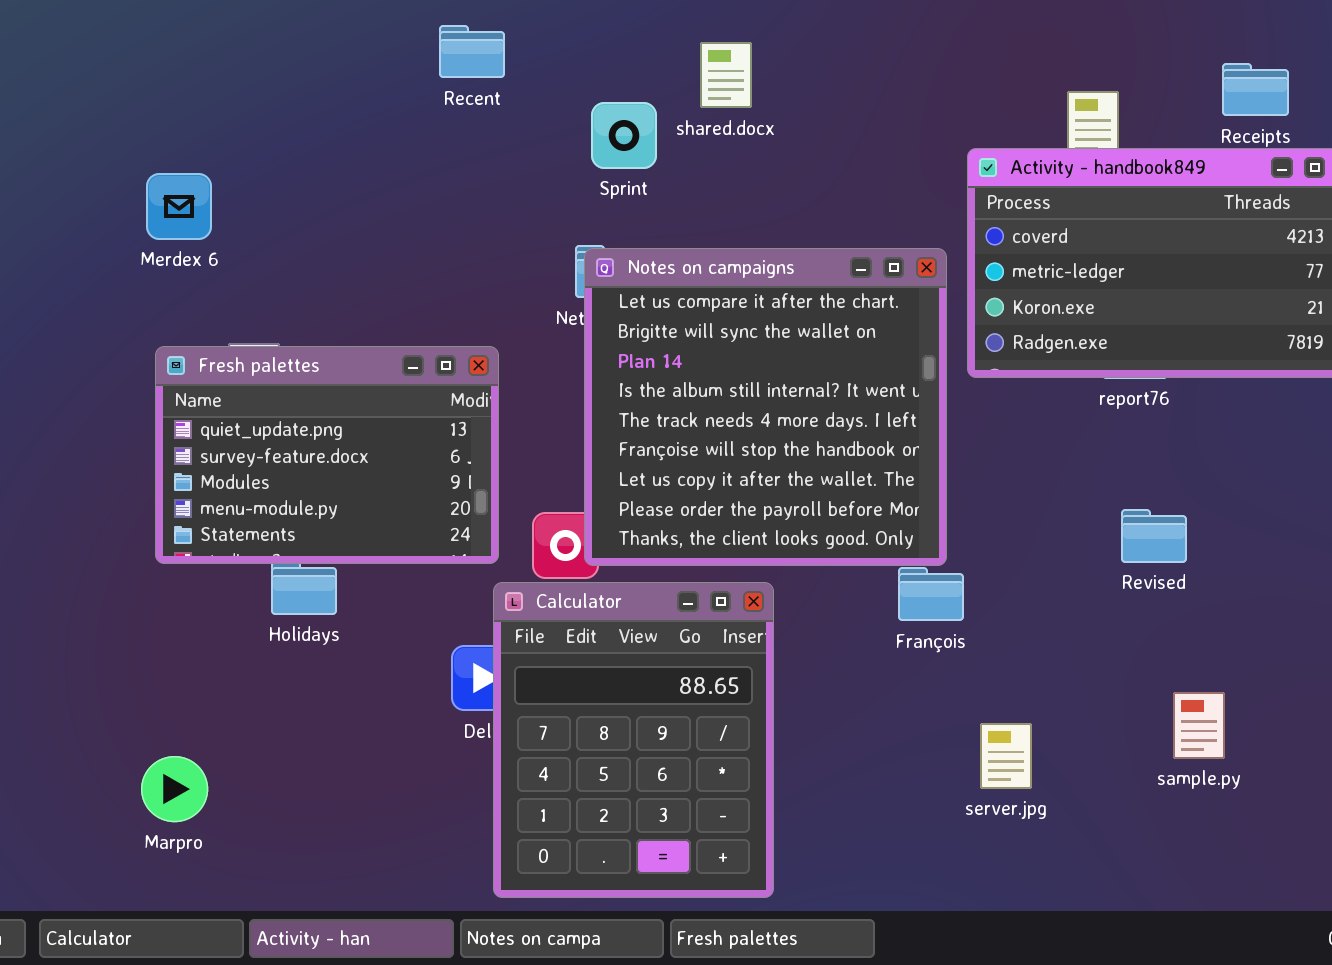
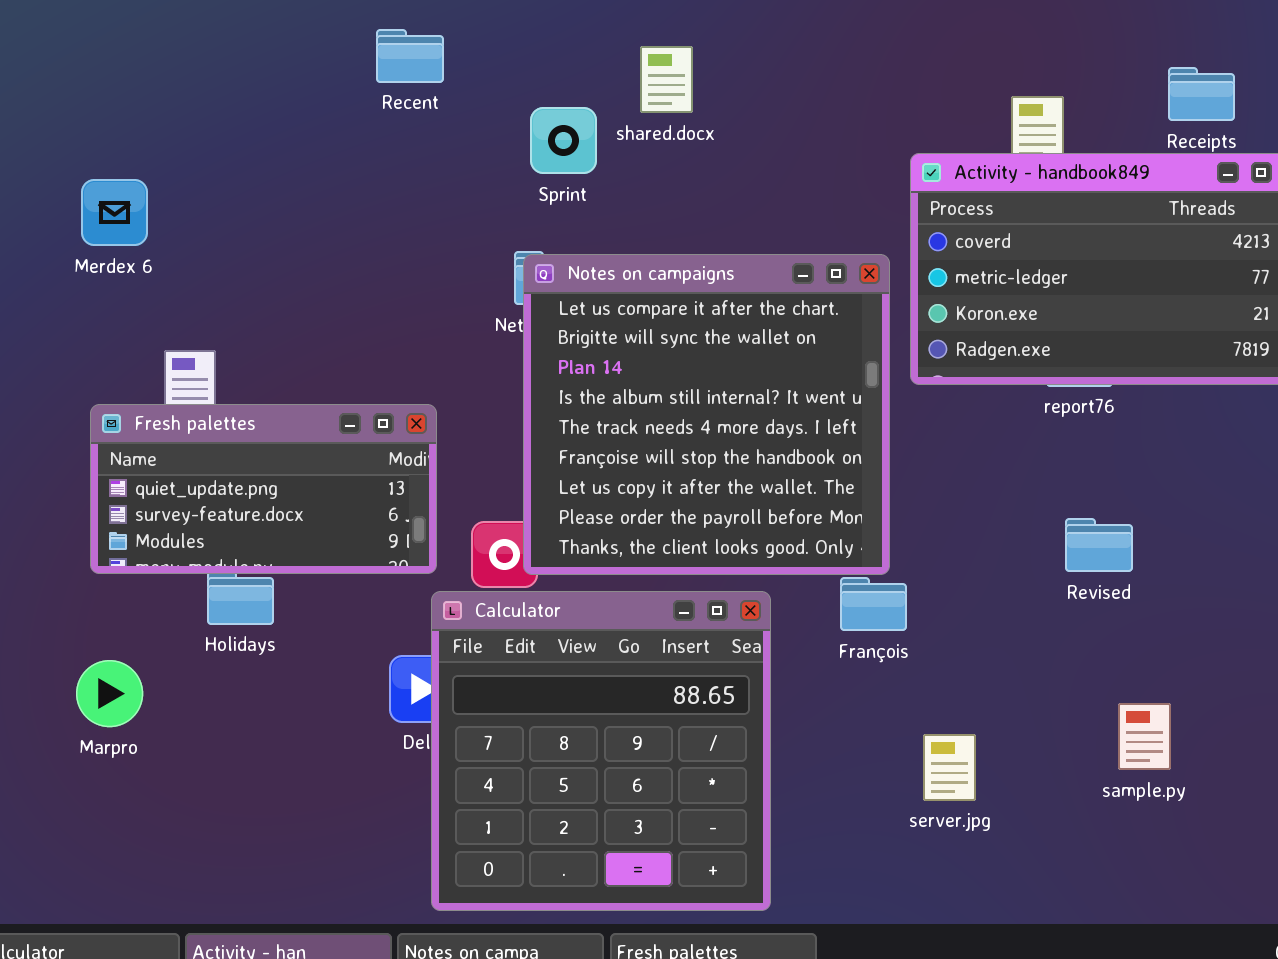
Fresh palettes: [155,346,499,564] -> [90,404,437,574], resized
Calculator: [493,582,774,898] -> [431,591,771,911], resized
Marpro: [141,756,208,822] -> [76,660,143,727], moved

